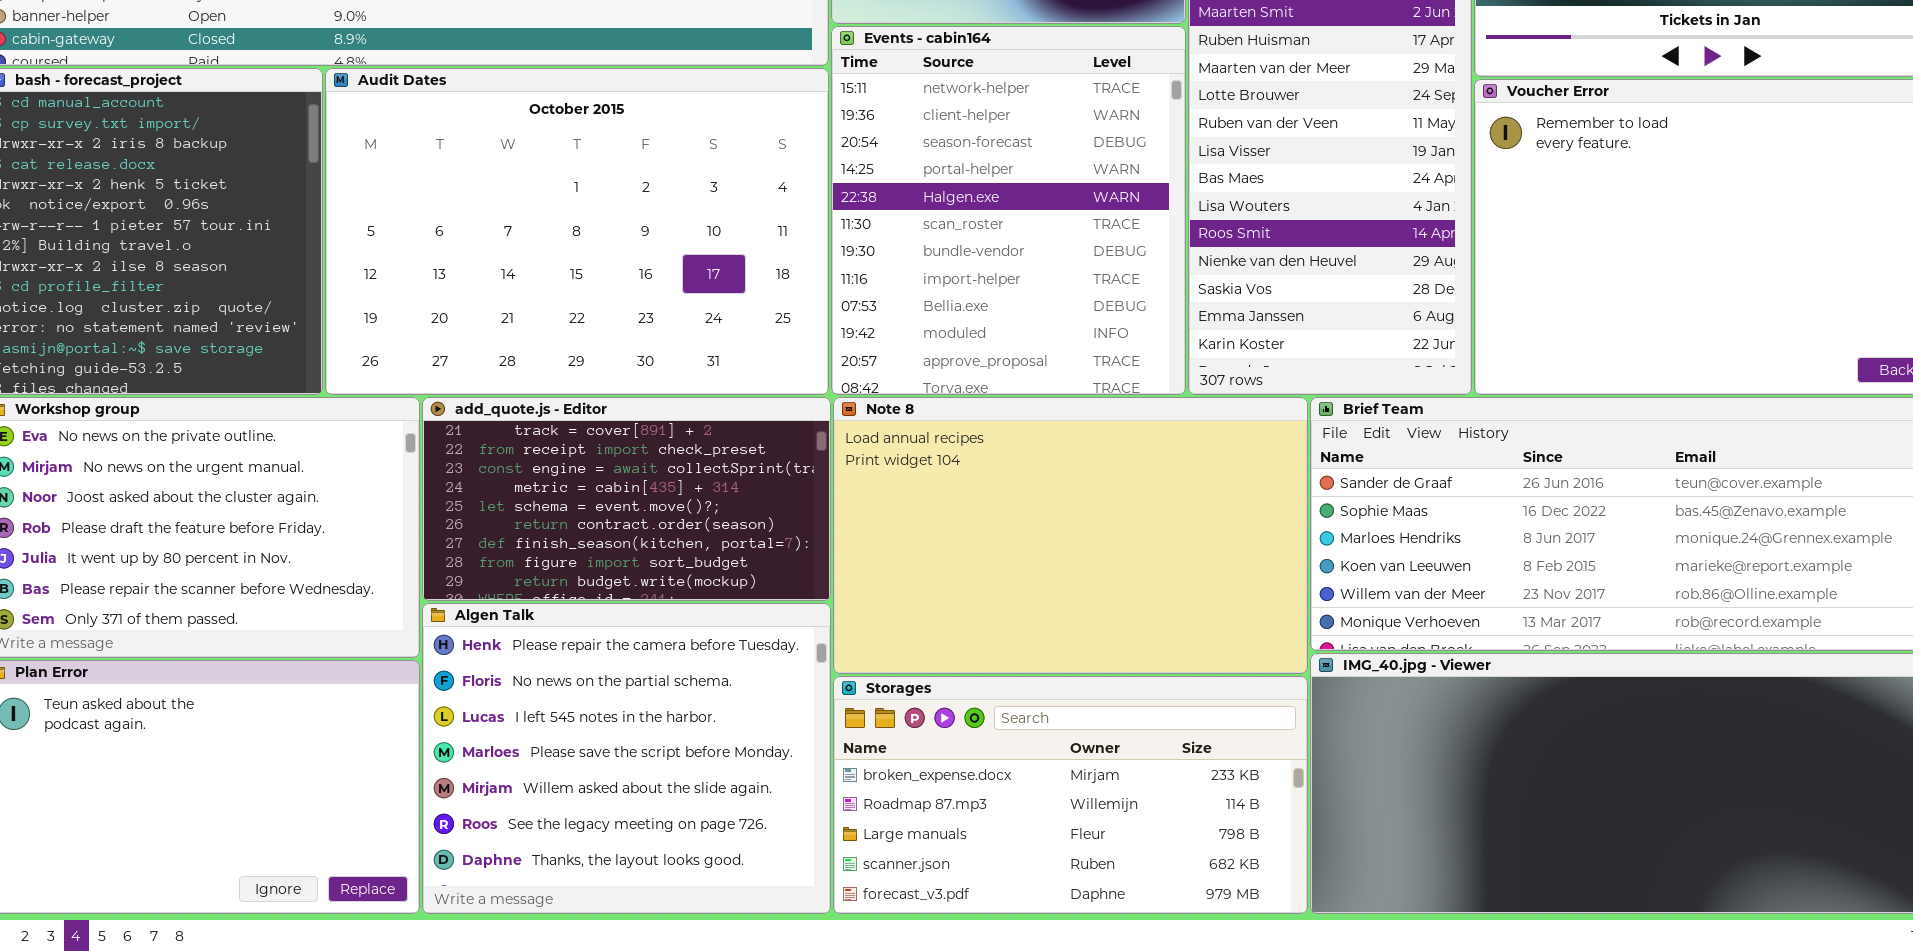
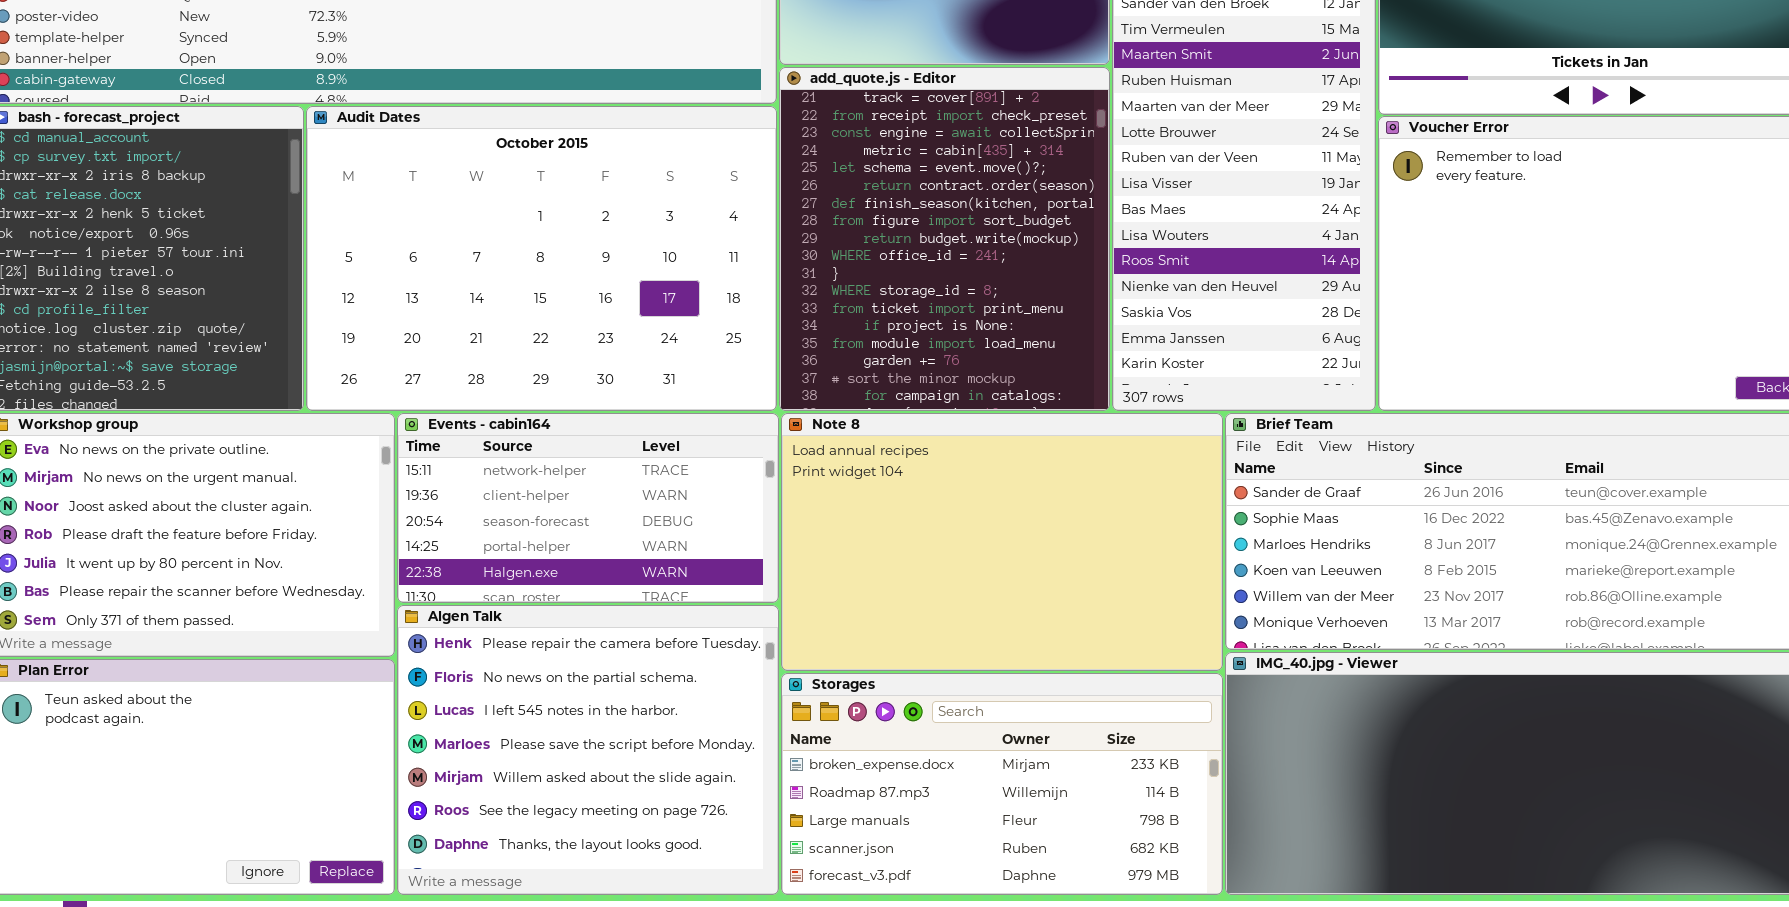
Events - cabin164: [831,26,1186,395] -> [397,413,779,603], moved, resized
add_quote.js - Editor: [422,397,831,601] -> [779,67,1110,411], moved, resized

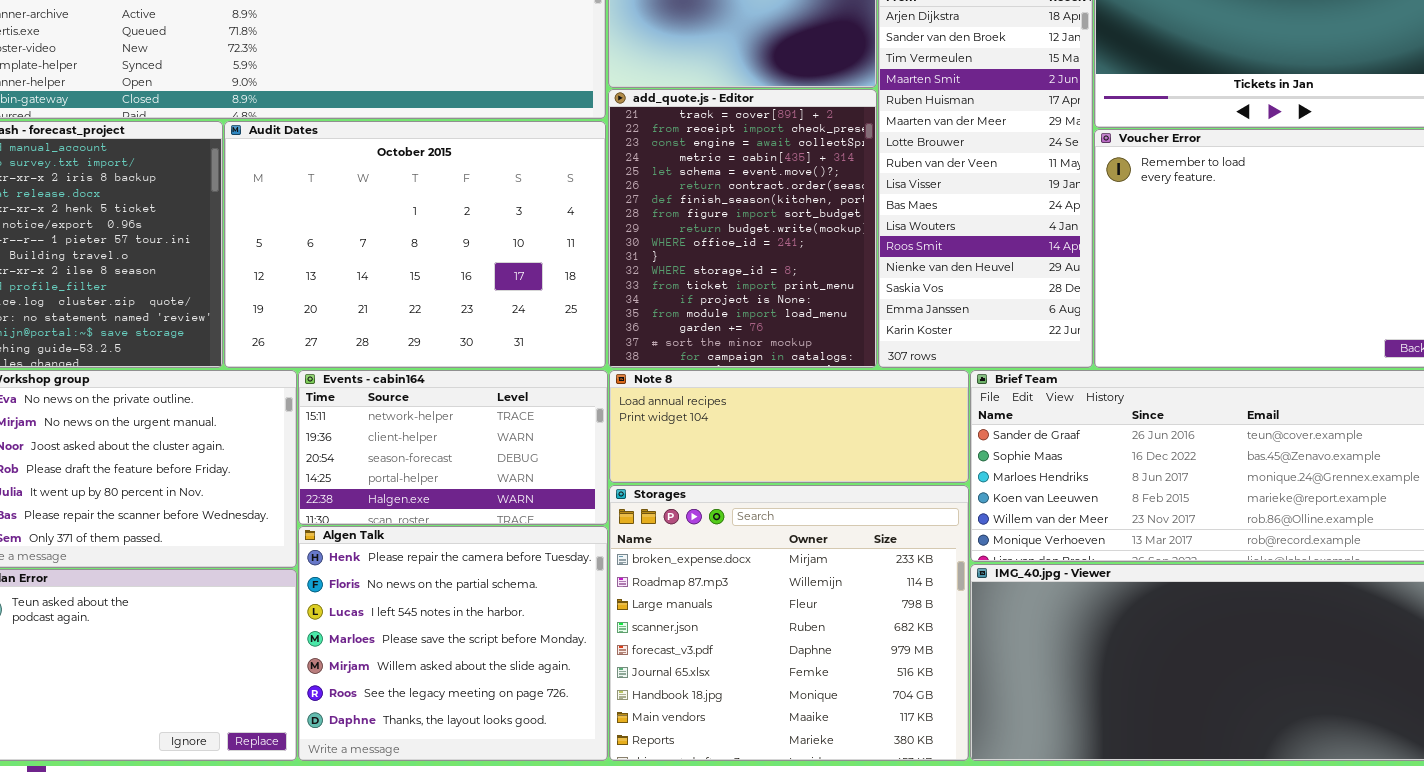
Note 8: [781,413,1223,671] -> [609,370,969,483], resized
Storages: [781,673,1223,895] -> [609,485,969,761], resized

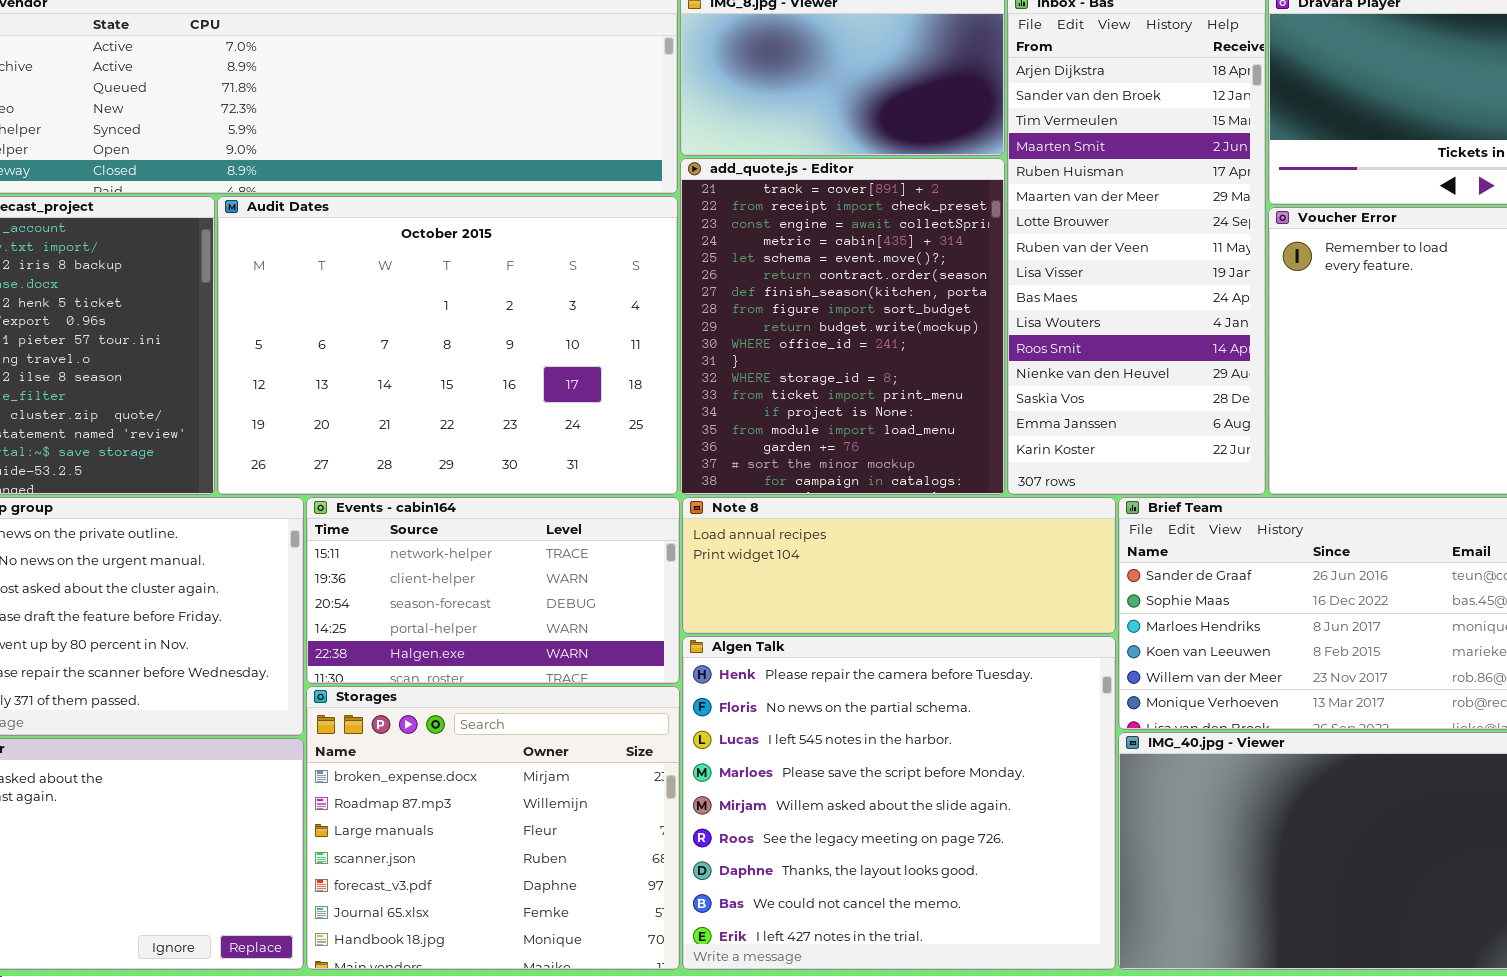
Storages: [609,485,969,761] -> [306,686,680,970], moved, resized
Algen Talk: [298,526,608,761] -> [682,636,1116,970], moved, resized

